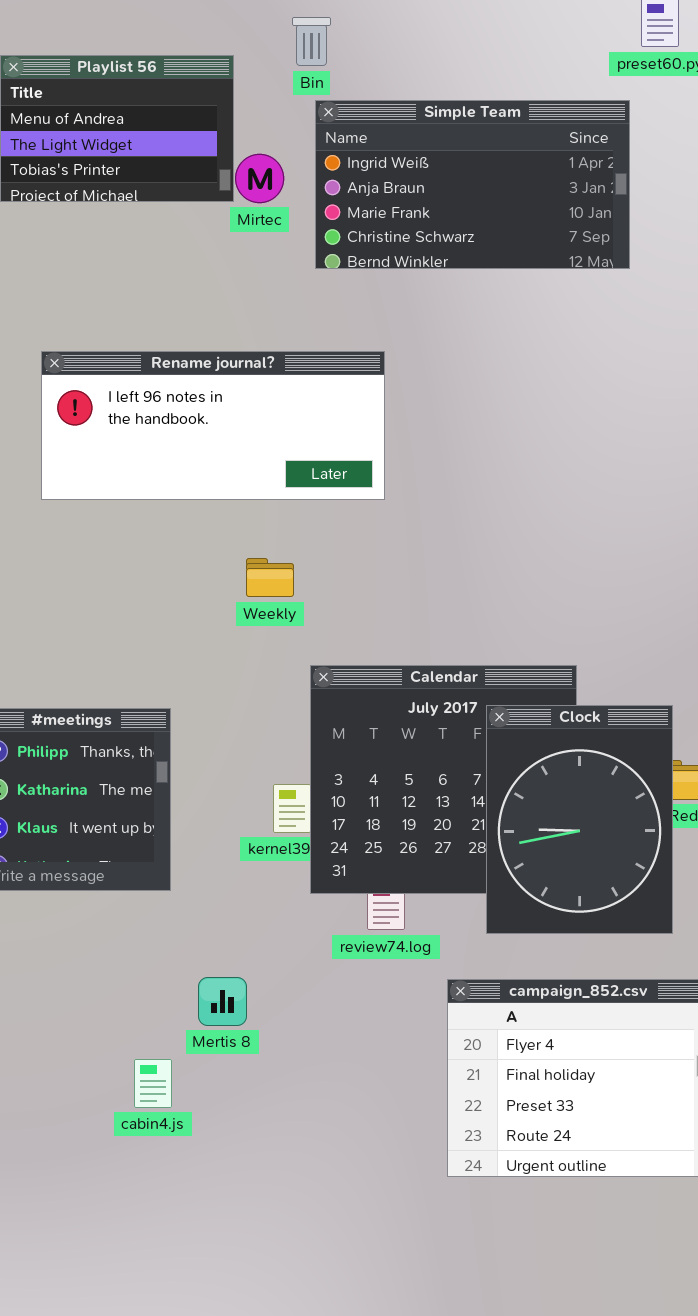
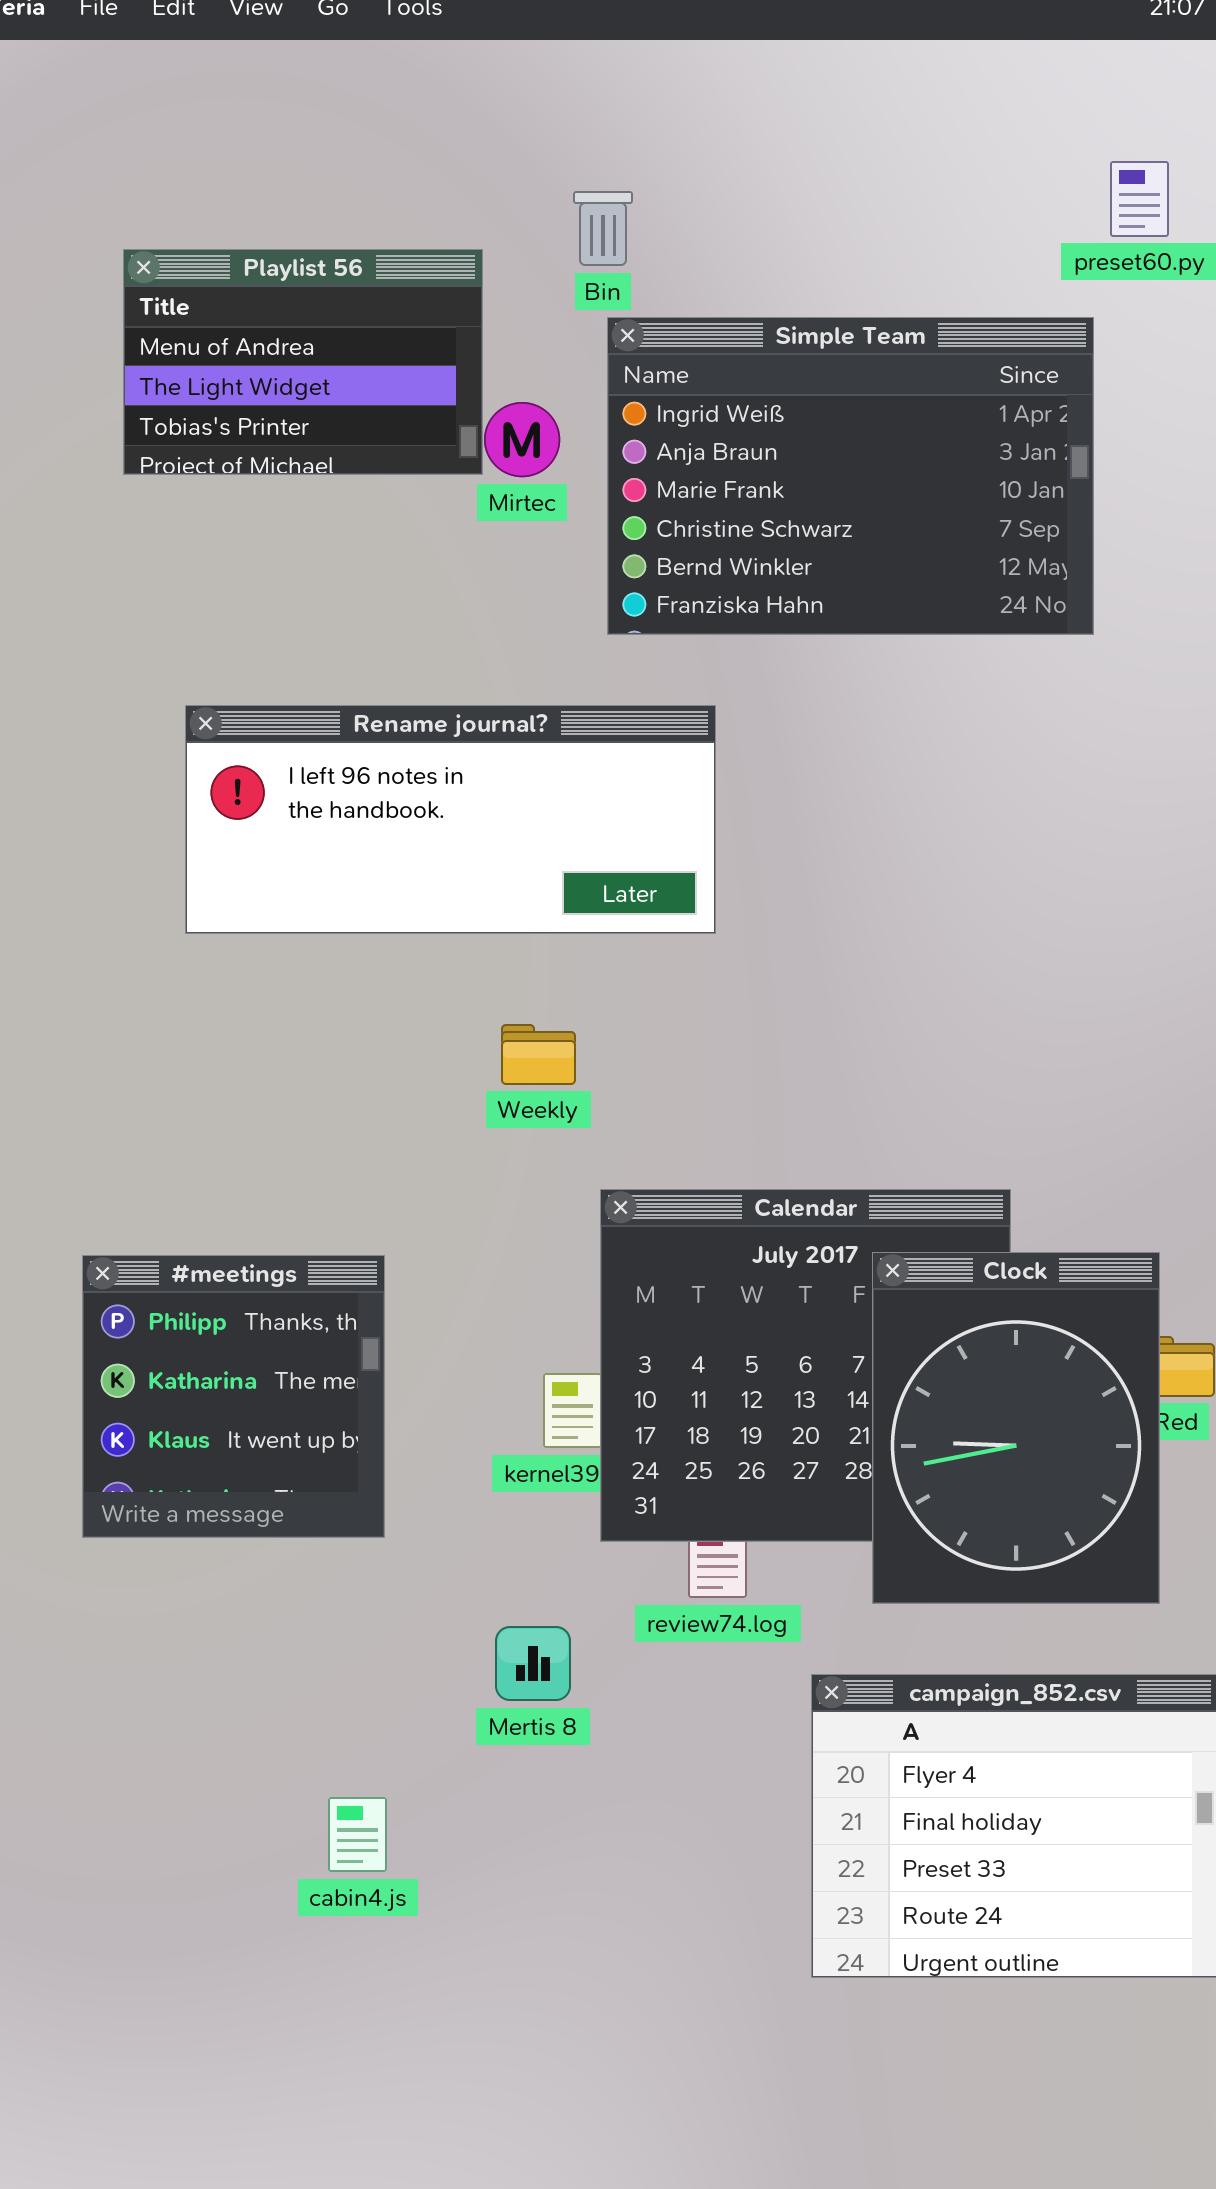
Simple Team: [315,100,630,269] -> [607,317,1094,635], resized
Mertis 8: [198,977,247,1026] -> [495,1626,571,1701], moved

